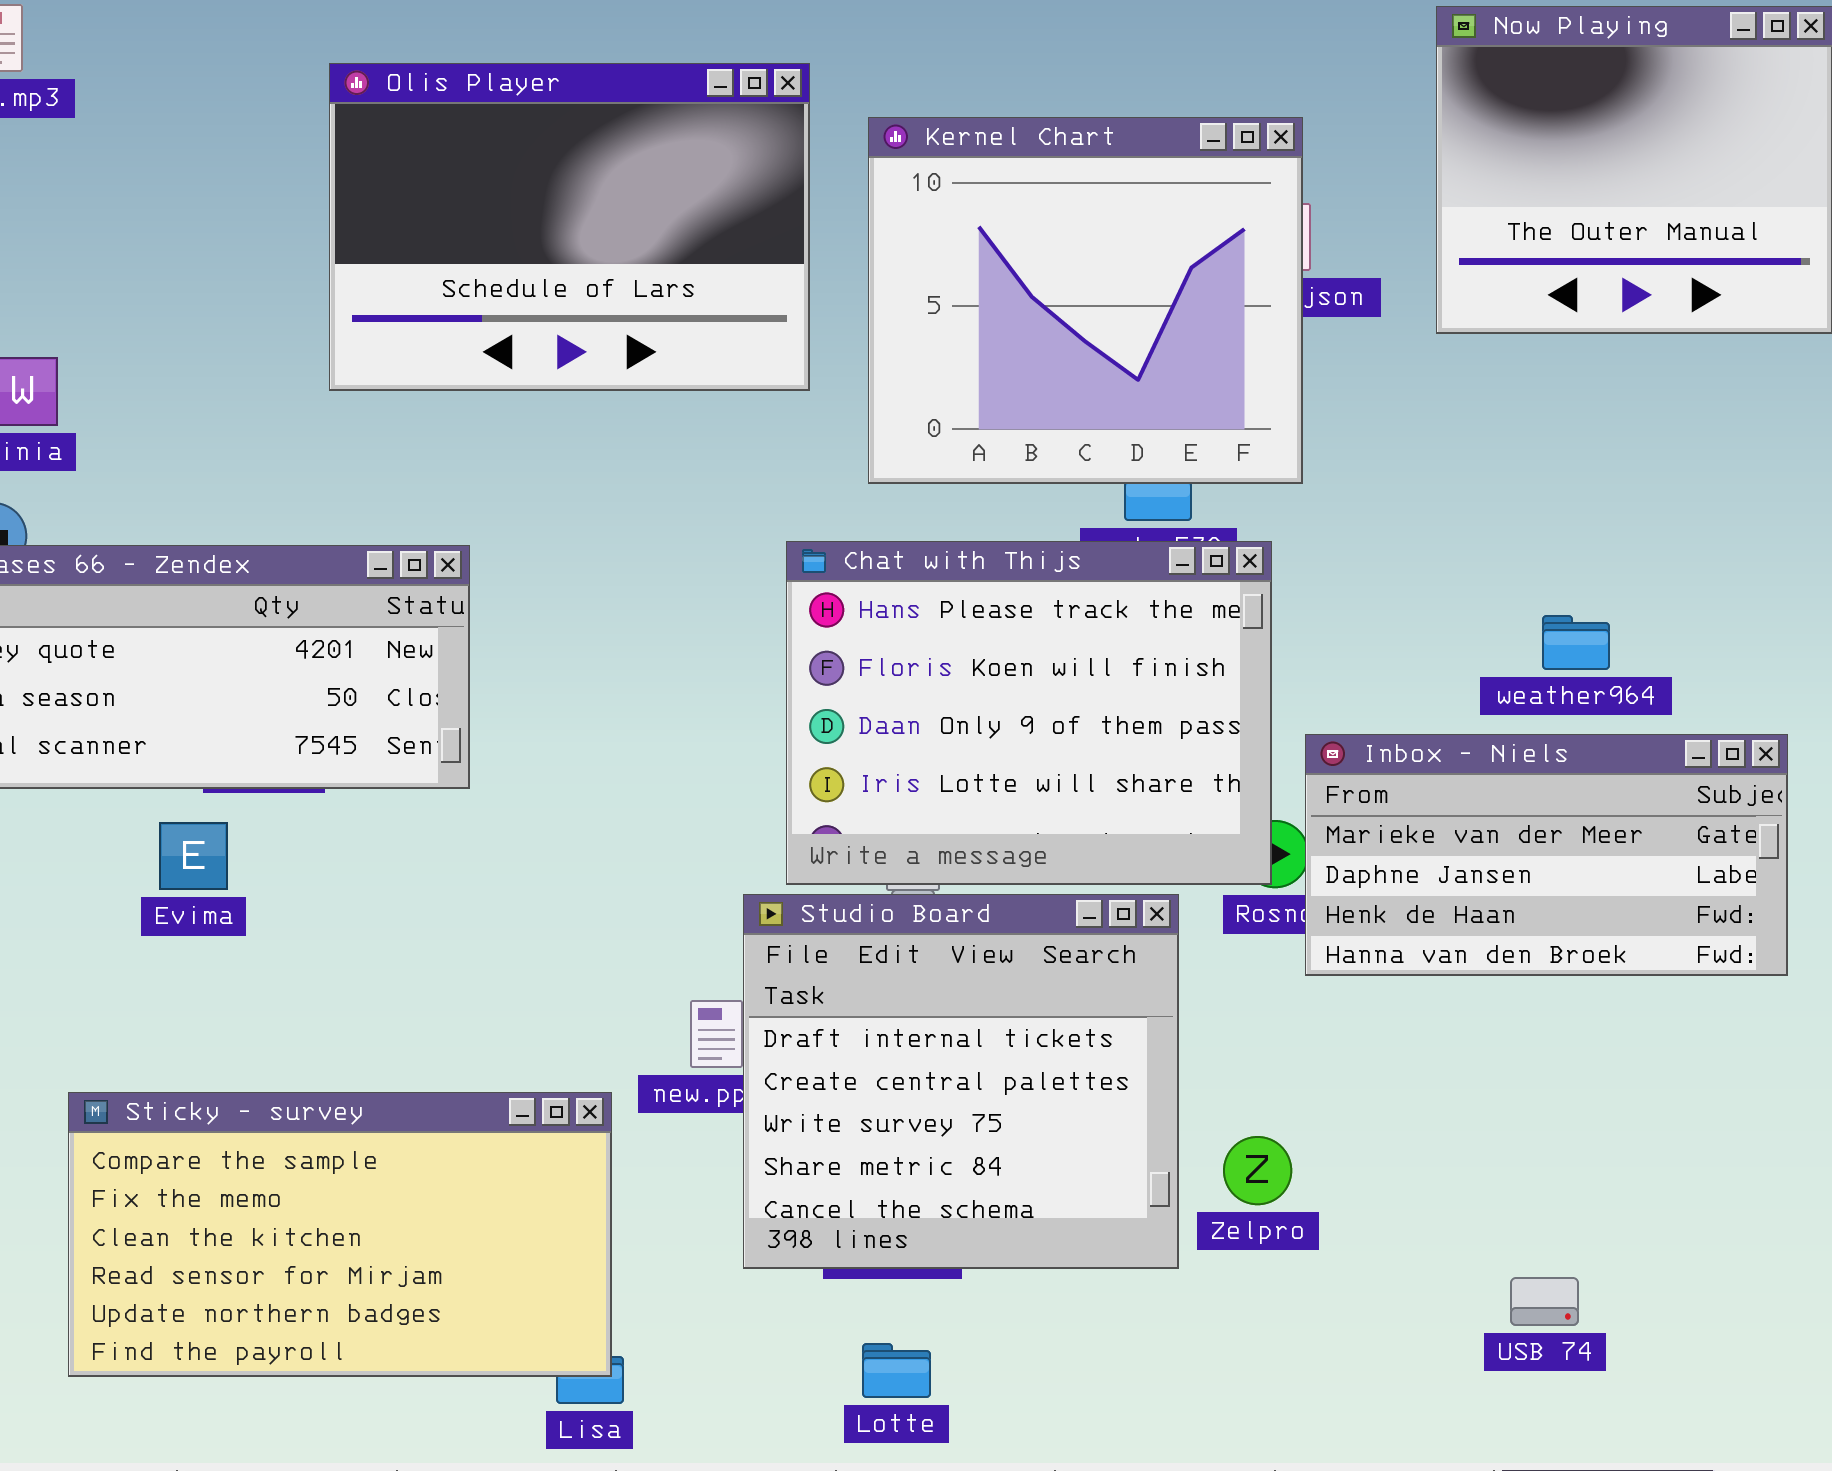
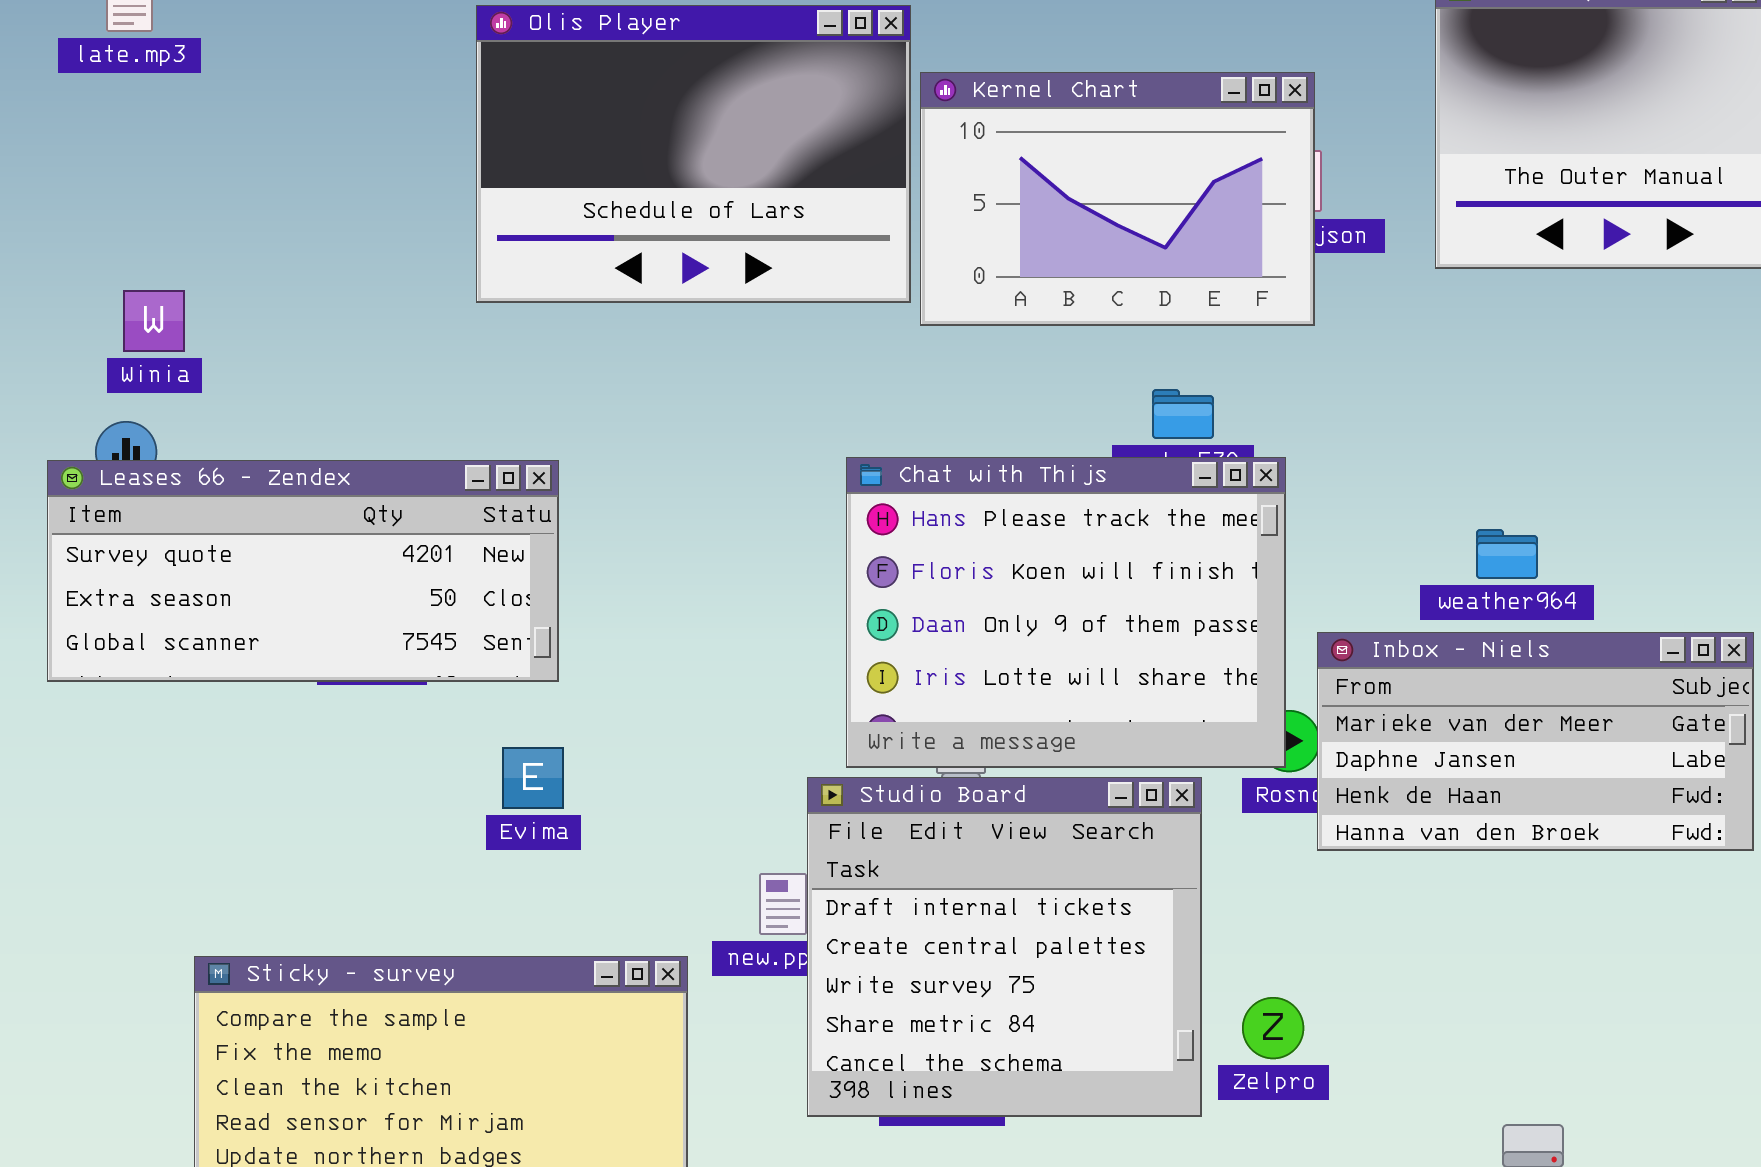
Olis Player: [329,63,810,391] -> [476,5,911,303], moved
Kernel Chart: [868,117,1303,484] -> [920,72,1315,326], resized
weather964: [1542,615,1610,670] -> [1476,529,1538,579], moved
Evima: [159,822,228,890] -> [502,747,564,809], moved

